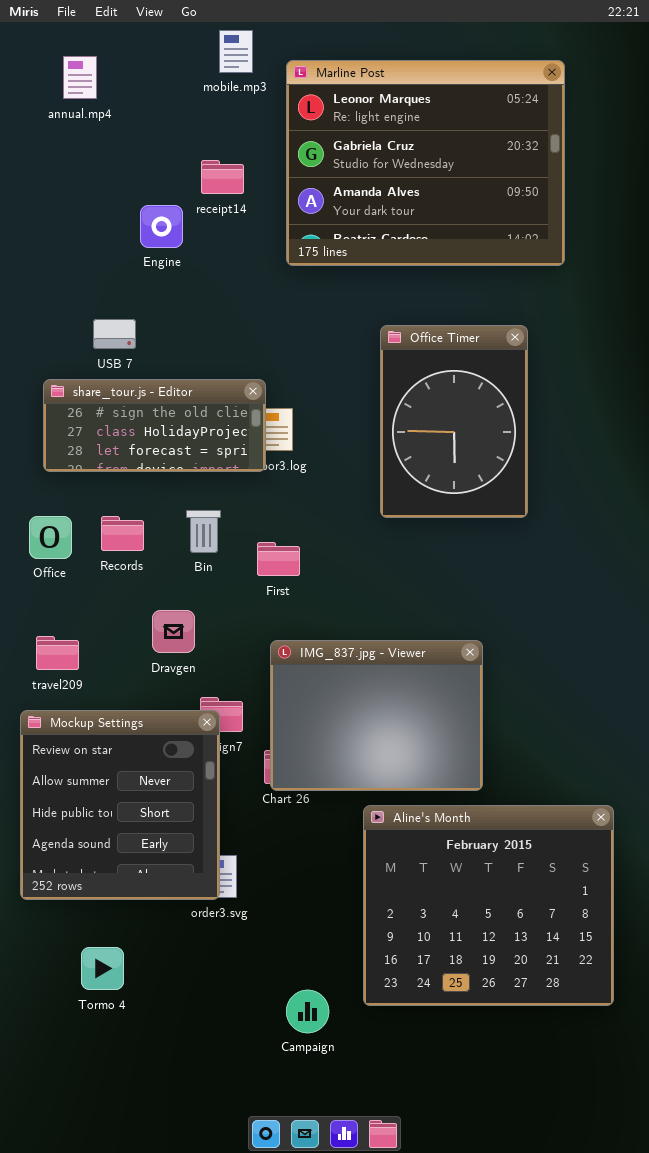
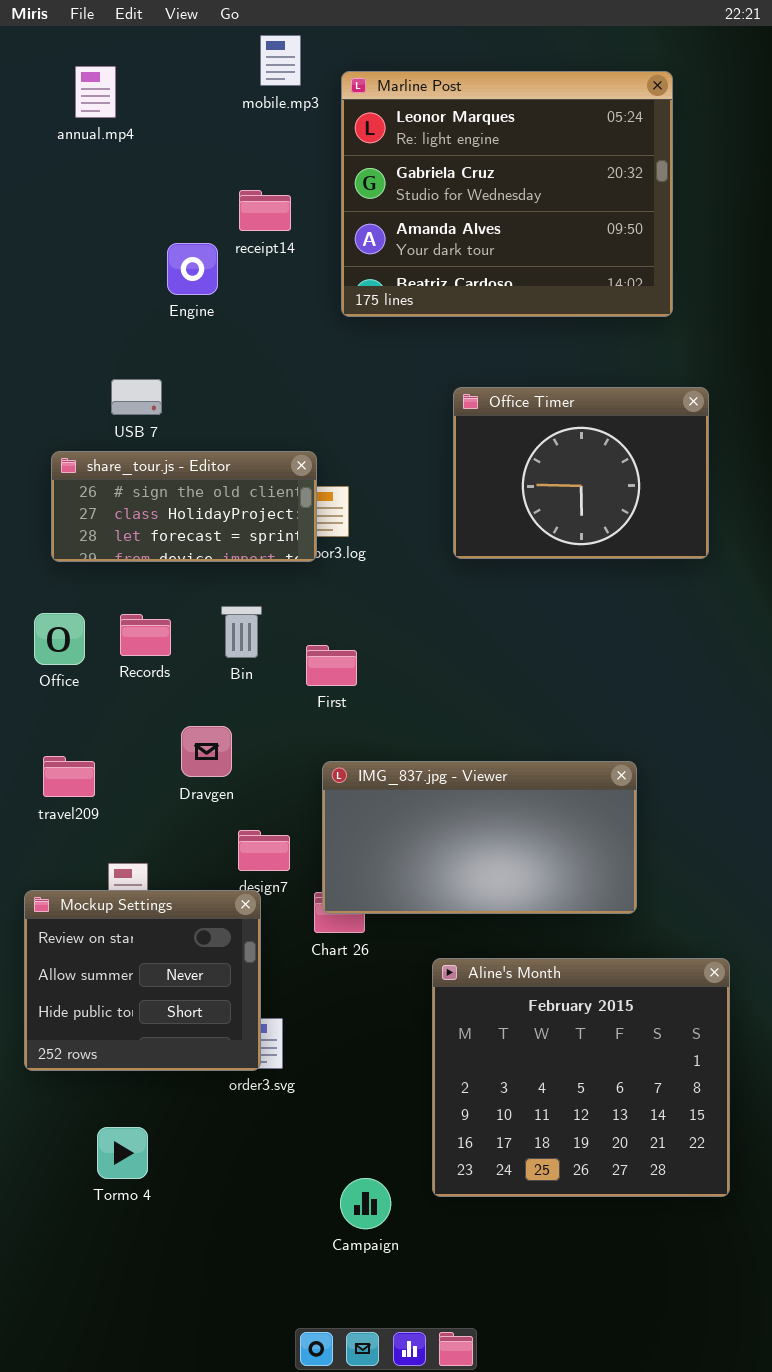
Office Timer: [380,325,528,518] -> [453,387,709,559], resized
IMG_837.jpg - Viewer: [270,640,483,791] -> [322,761,637,914], resized
Mockup Settings: [20,710,220,900] -> [24,890,261,1071], resized

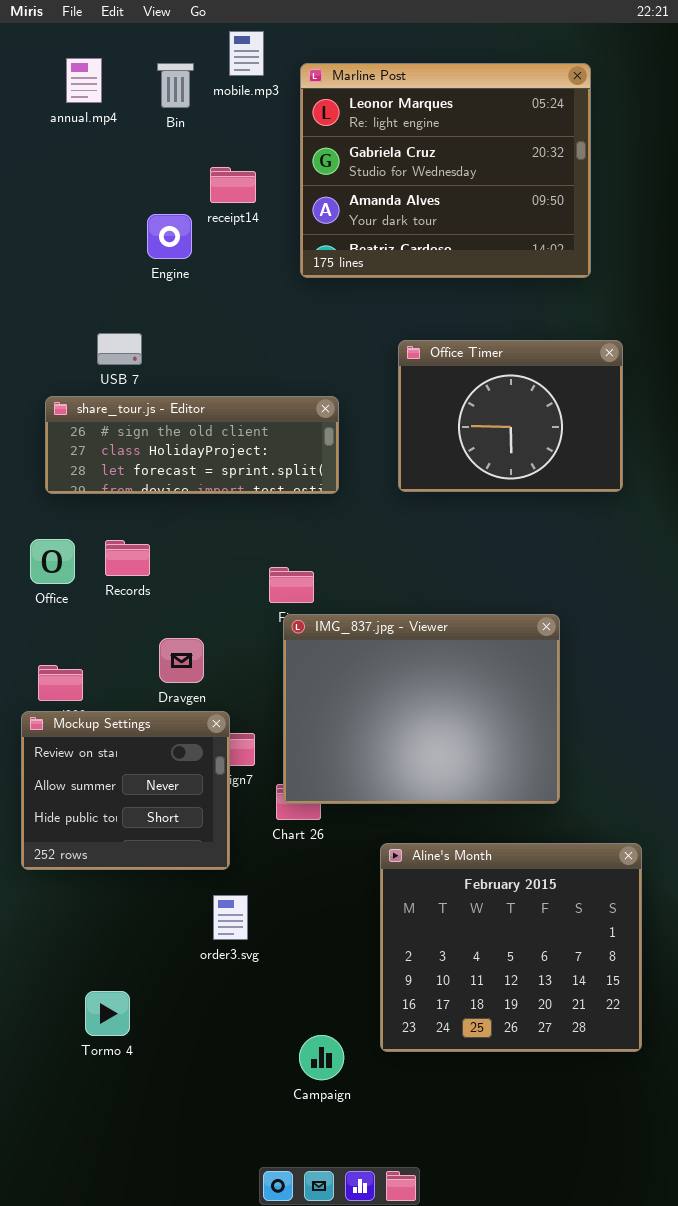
share_tour.js - Editor: [51,451,317,562] -> [45,396,339,494], resized
Bin: [221,606,262,658] -> [157,63,194,108], moved
IMG_837.jpg - Viewer: [322,761,637,914] -> [283,614,560,804], resized
Mockup Settings: [24,890,261,1071] -> [21,711,230,870], moved

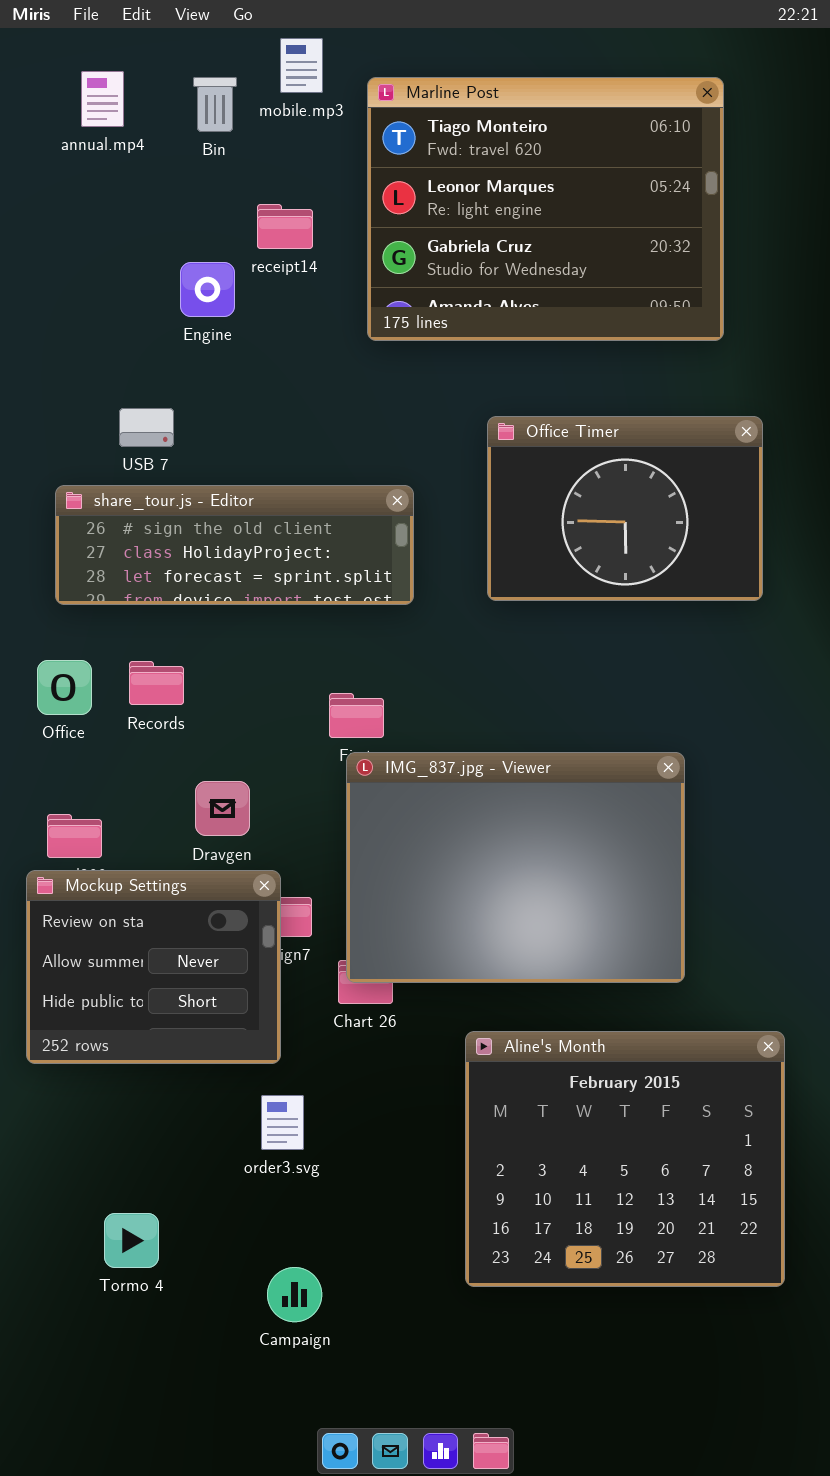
Marline Post: [300,63,591,278] -> [367,77,724,341], scrolled up 1 row
Campaign: [299,1035,344,1080] -> [267,1267,322,1322], moved

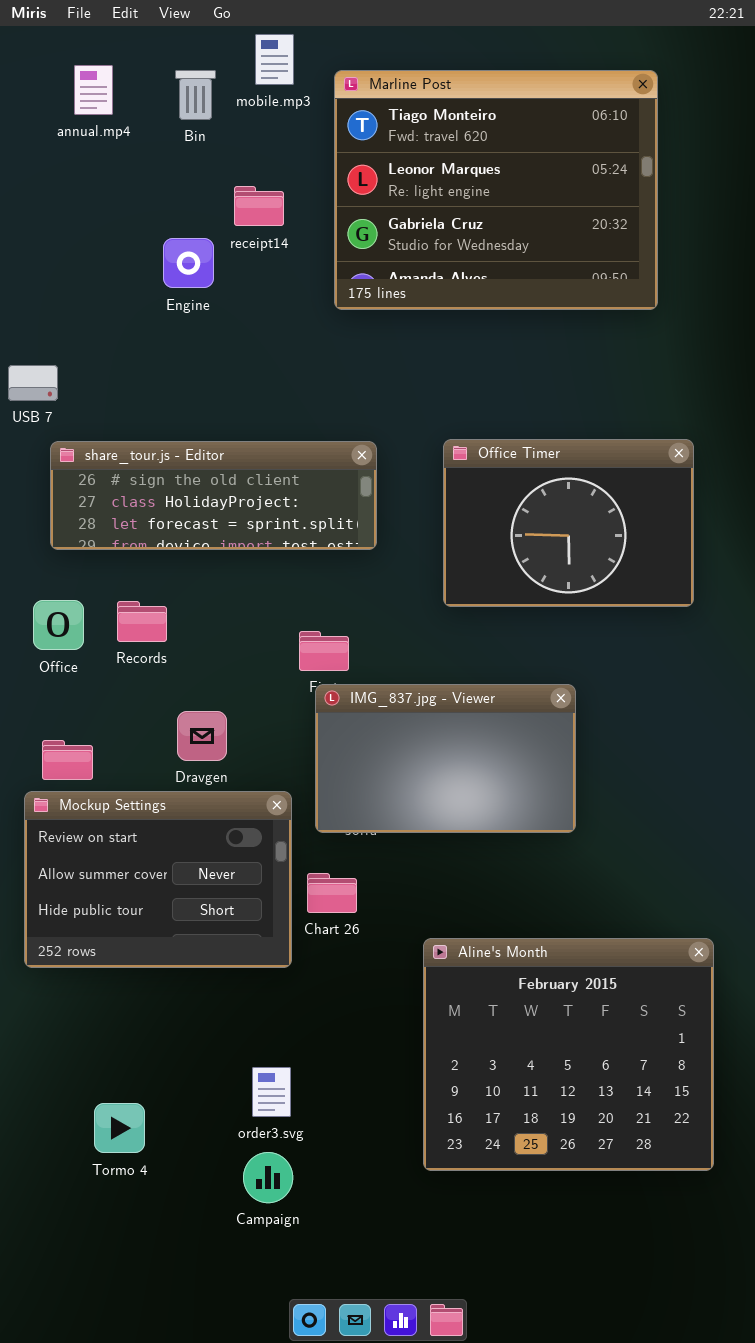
USB 7: [119,408,174,447] -> [8,365,58,401], moved
Office Timer: [487,416,763,601] -> [443,439,694,607], moved
IMG_837.jpg - Viewer: [346,752,685,983] -> [315,684,576,833], resized
Mockup Settings: [26,870,281,1064] -> [24,791,292,968], resized
order3.svg: [261,1095,304,1150] -> [252,1067,291,1117], moved

